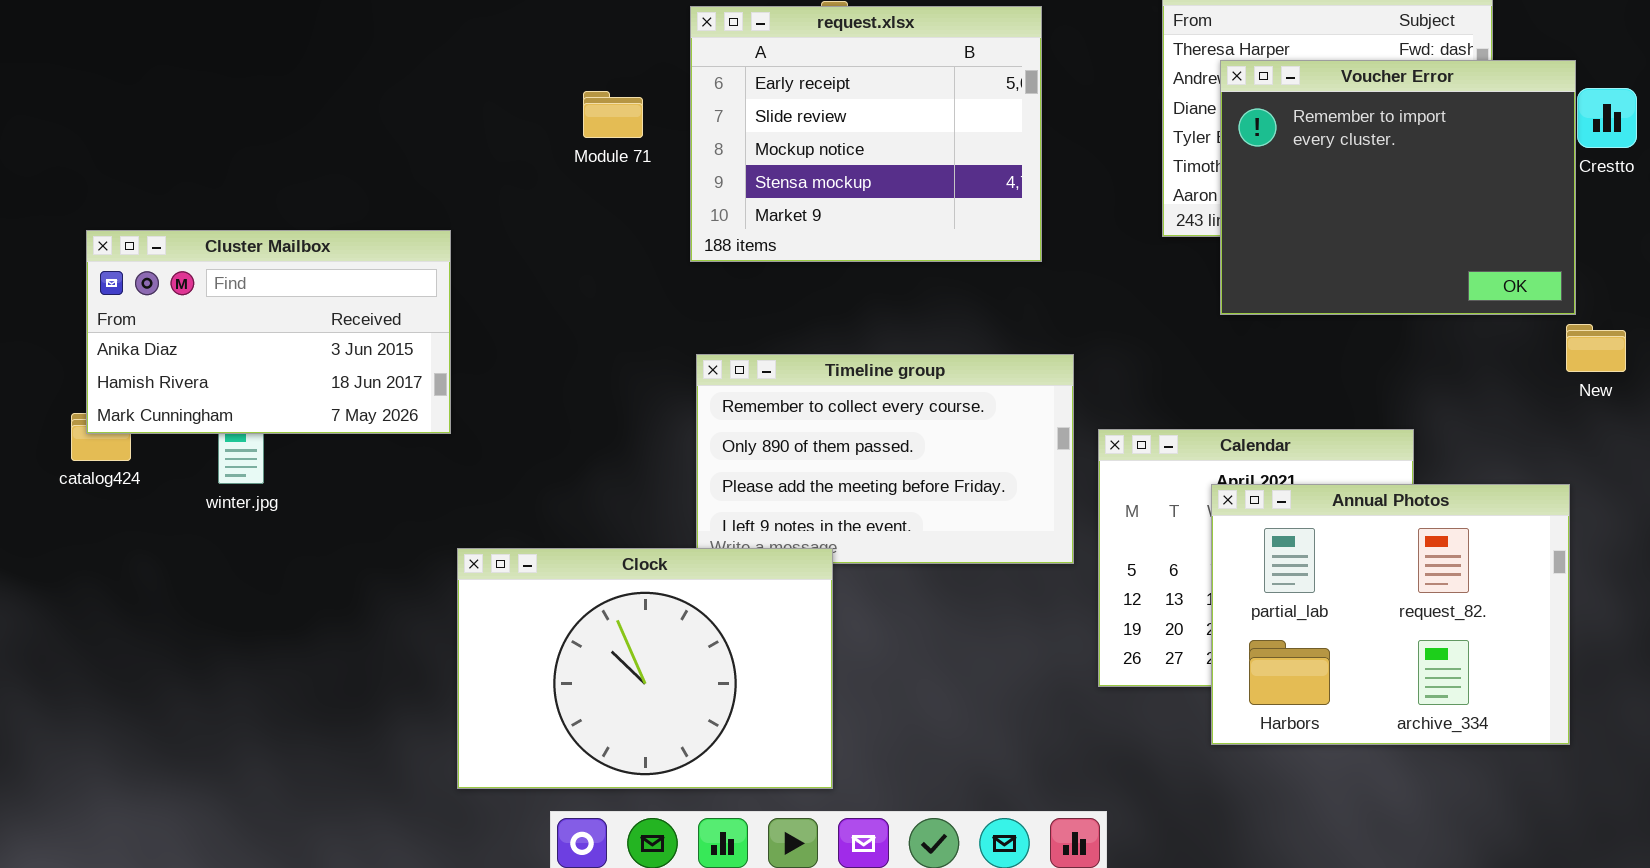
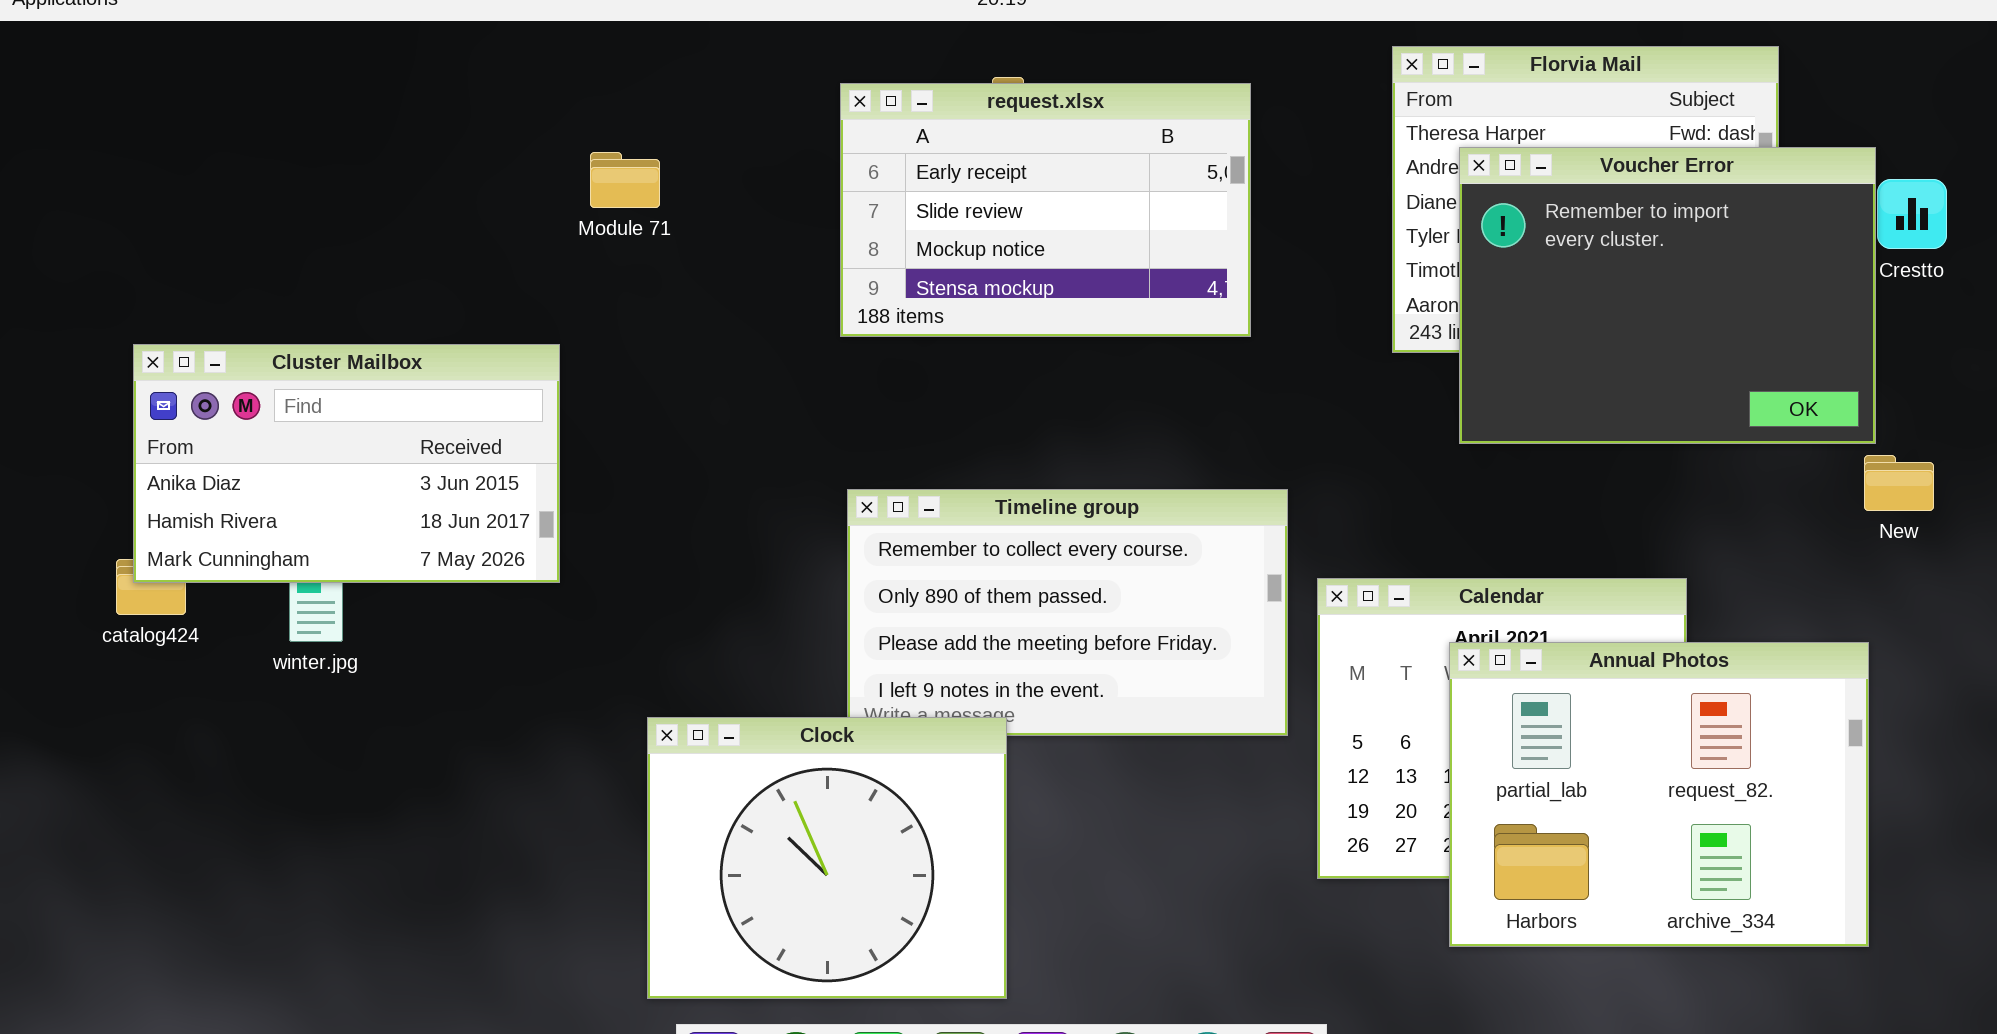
request.xlsx: [690,6,1042,262] -> [840,83,1251,337], resized
Module 71: [583,91,643,138] -> [590,152,660,208], moved
Clock: [457,548,833,789] -> [647,717,1007,999], resized

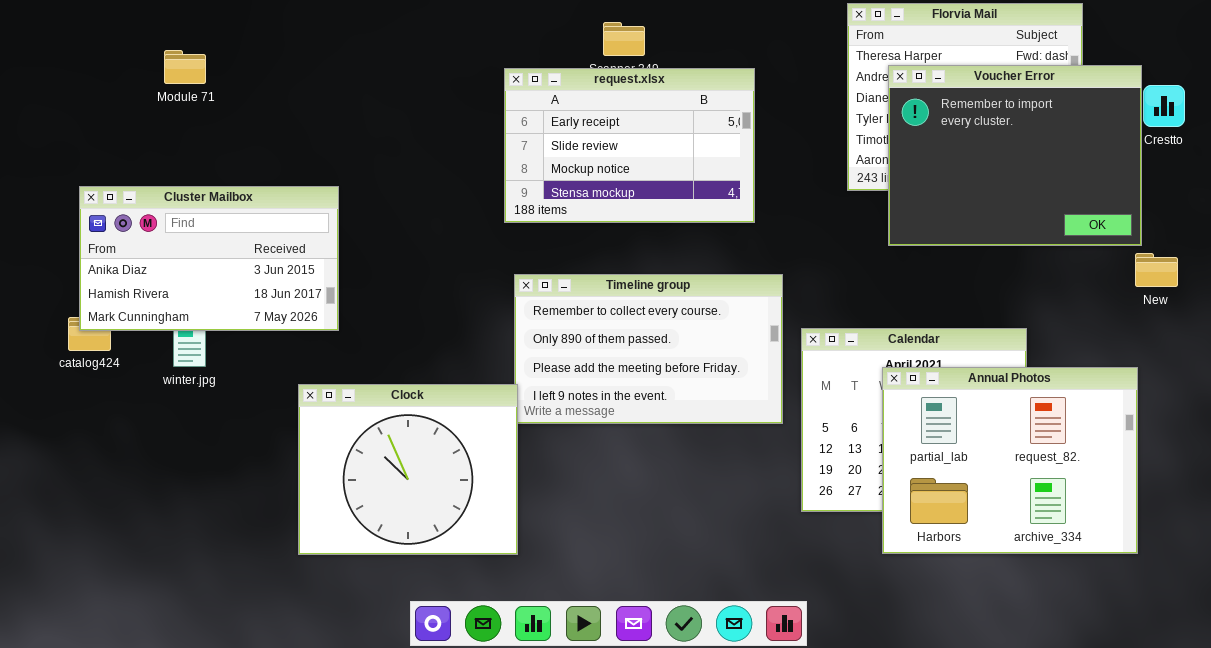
request.xlsx: [840,83,1251,337] -> [504,68,755,223], moved
Module 71: [590,152,660,208] -> [164,50,206,84], moved
Clock: [647,717,1007,999] -> [298,384,518,555], moved

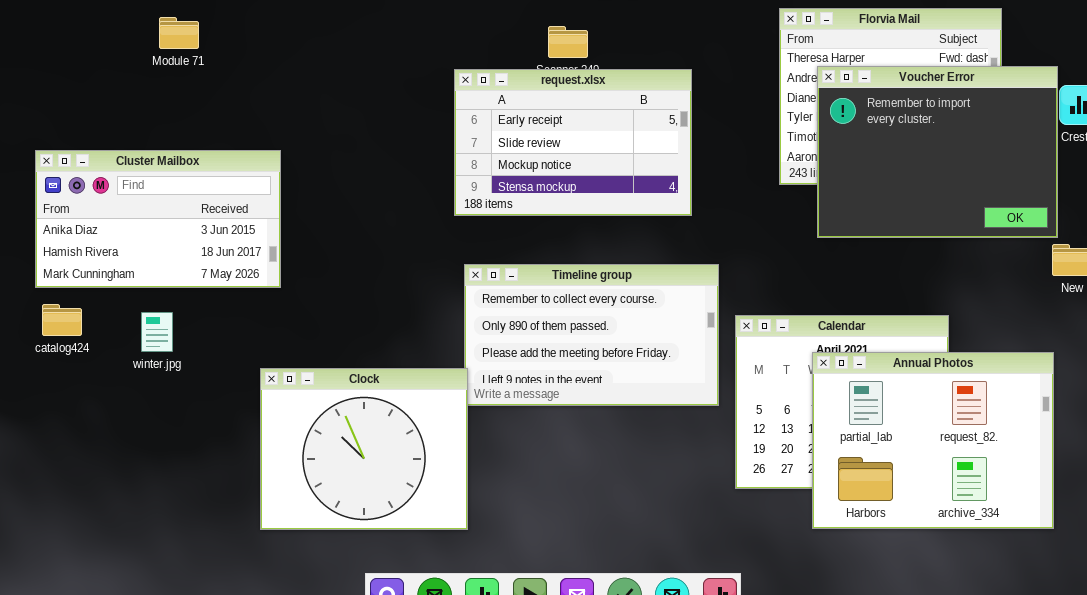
Module 71: [164,50,206,84] -> [159,17,199,49], moved
Cluster Mailbox: [79,186,339,331] -> [35,150,281,288], moved

